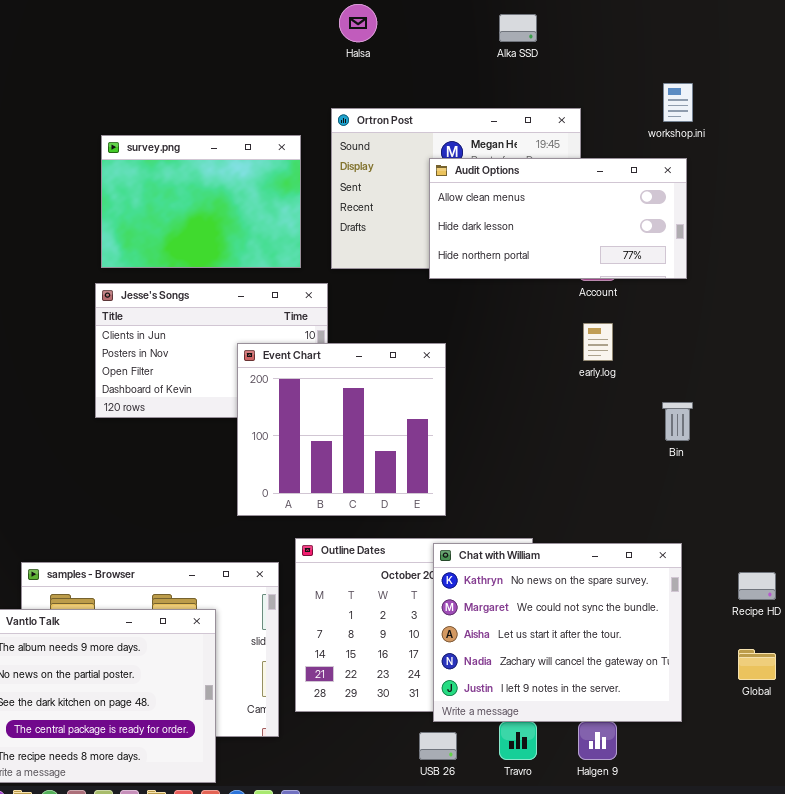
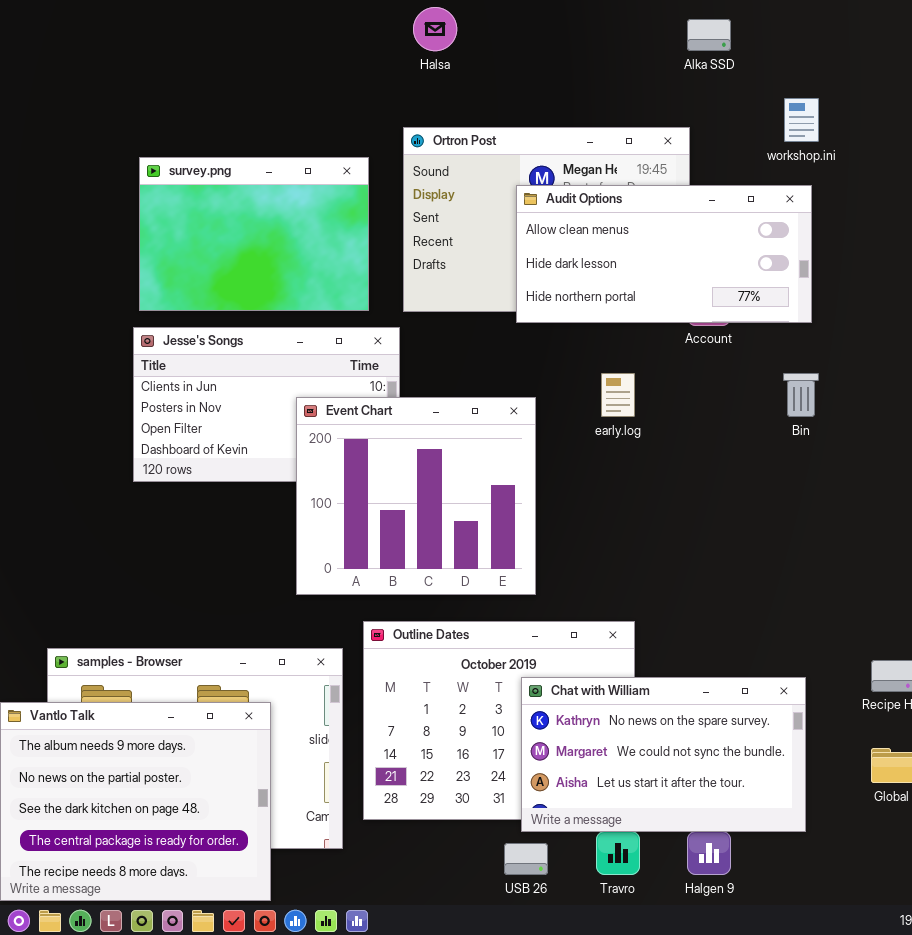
Alka SSD: [499,14,537,42] -> [687,19,731,51], moved
early.log: [583,323,613,361] -> [601,373,635,417], moved
Bin: [662,402,693,441] -> [783,373,819,417], moved
Chat with William: [433,543,682,722] -> [521,677,806,832], resized

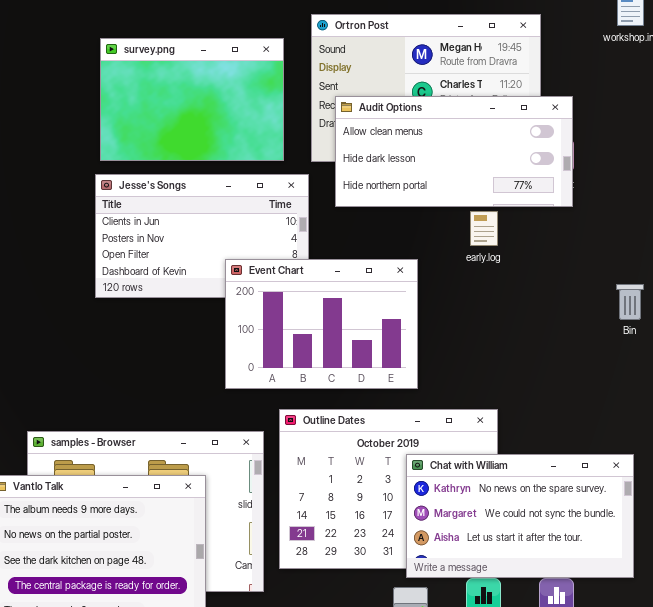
Audit Options: [516,185,812,323] -> [335,96,573,207], moved
Bin: [783,373,819,417] -> [616,284,644,320], moved
Event Chart: [296,397,536,595] -> [225,259,418,389], resized

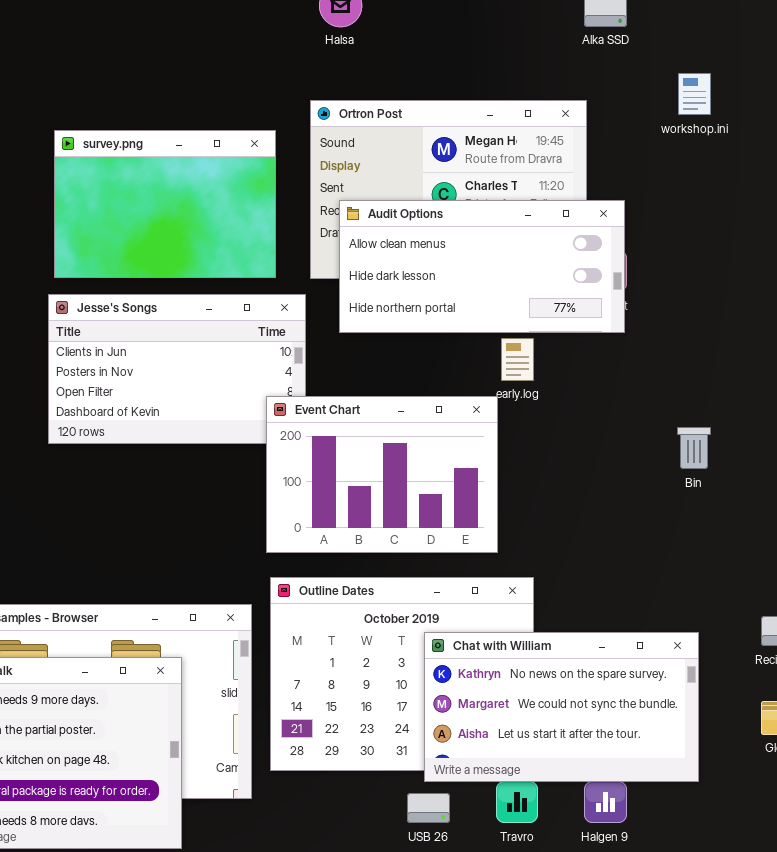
Event Chart: [225,259,418,389] -> [266,396,498,553], moved

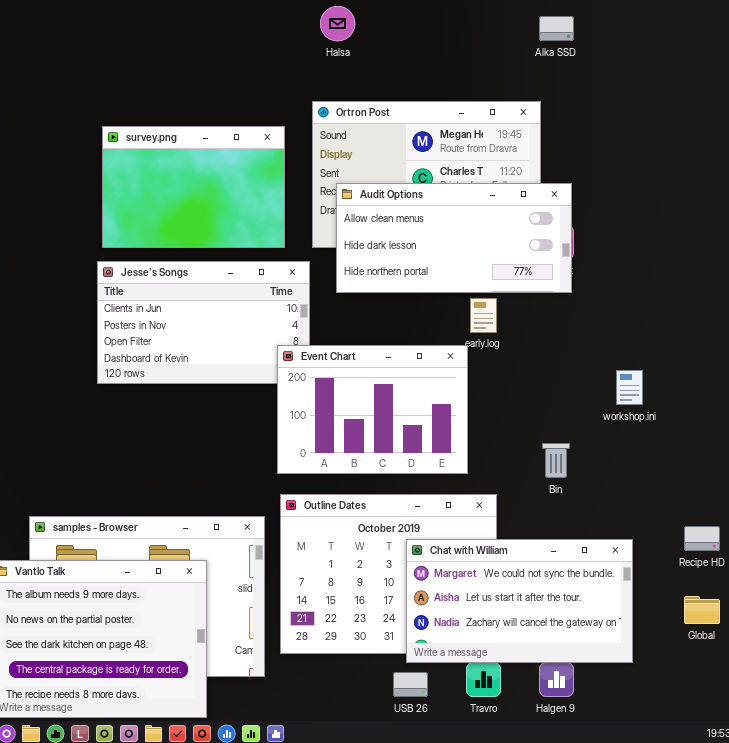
workshop.ini: [678,73,711,115] -> [616,370,643,405], moved
Bin: [677,427,711,469] -> [542,443,570,478], moved
Chat with William: [424,632,699,782] -> [406,539,633,663], scrolled down 1 row

